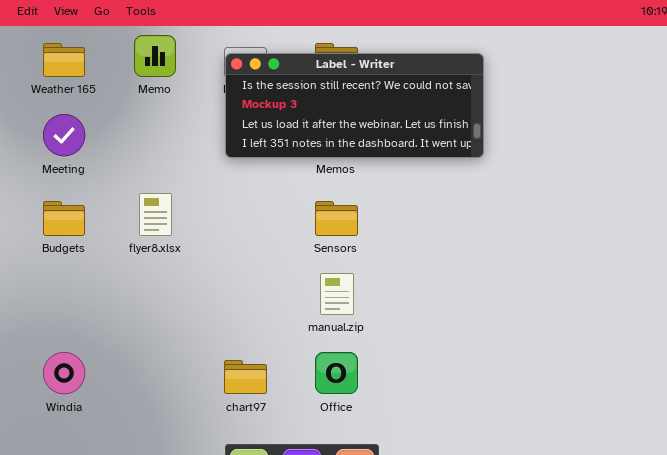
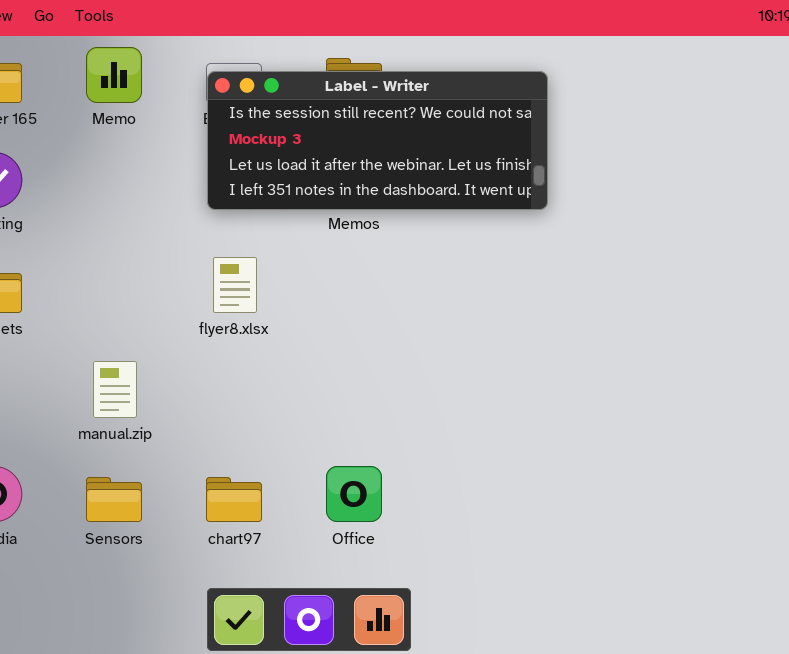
flyer8.xlsx: [139,193,172,236] -> [213,257,257,313], moved
Sensors: [315,201,358,236] -> [86,477,142,522], moved
manual.zip: [320,273,354,315] -> [93,361,137,418], moved

